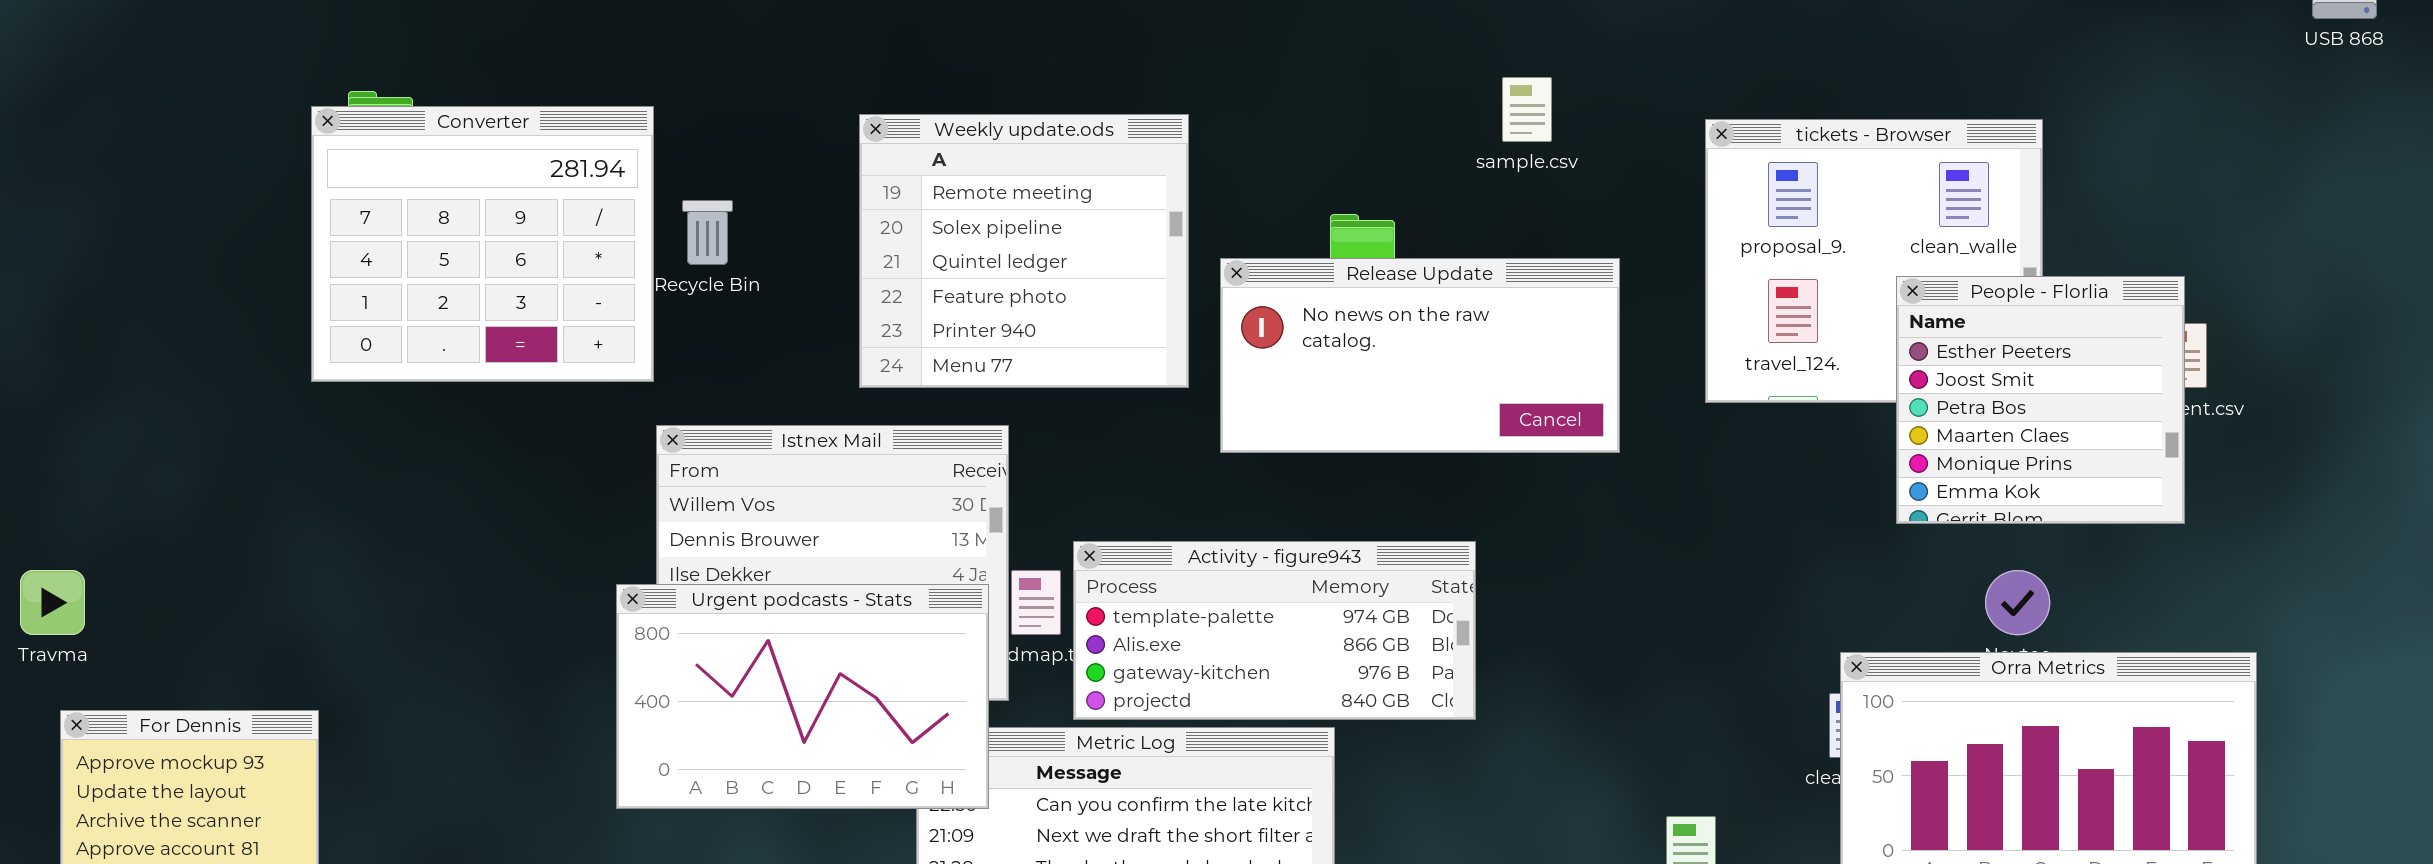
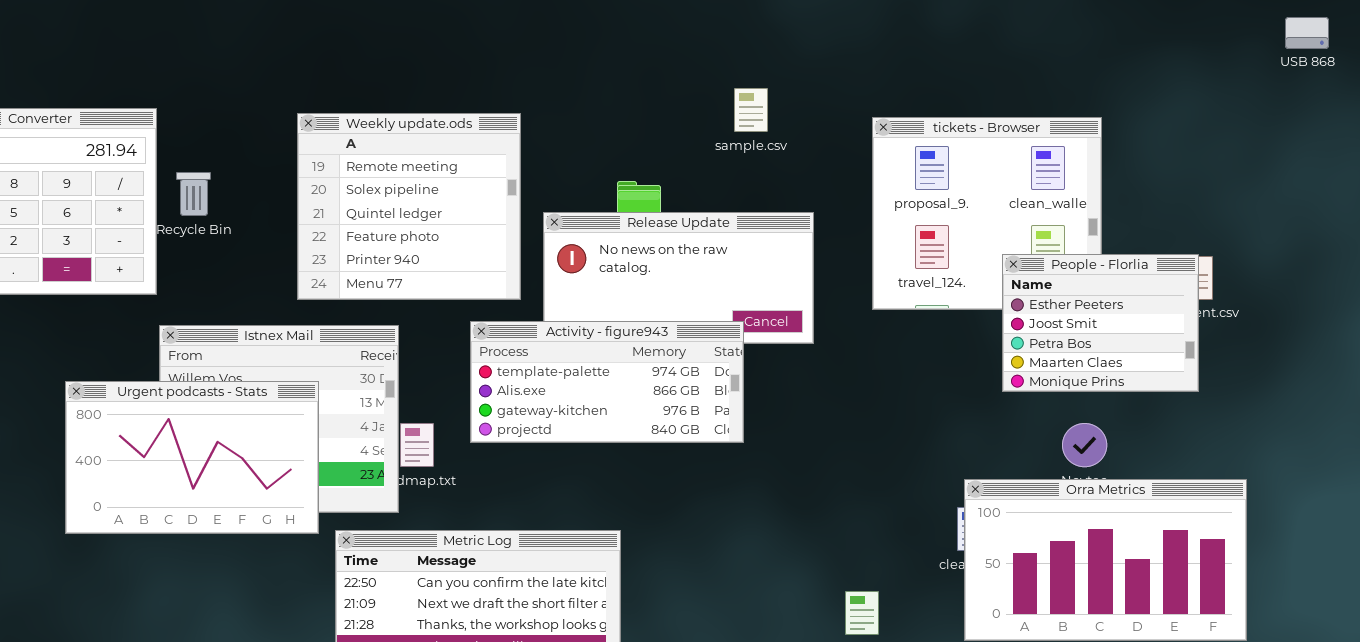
People - Florlia: [1896,276,2185,524] -> [1002,254,1199,392], resized
Activity - figure943: [1073,541,1476,720] -> [470,321,744,443], moved
Urgent podcasts - Stats: [616,584,989,809] -> [65,381,319,534], moved

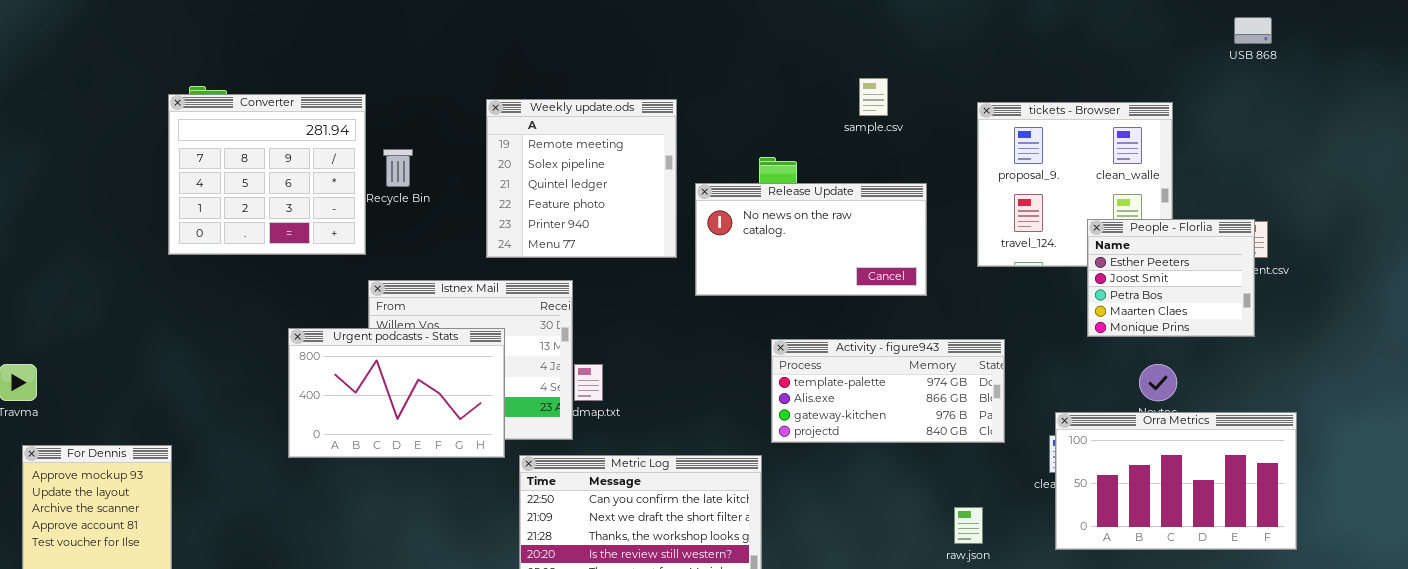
USB 868: [1285,17,1329,49] -> [1234,17,1272,44], moved
Activity - figure943: [470,321,744,443] -> [771,339,1005,443], moved

